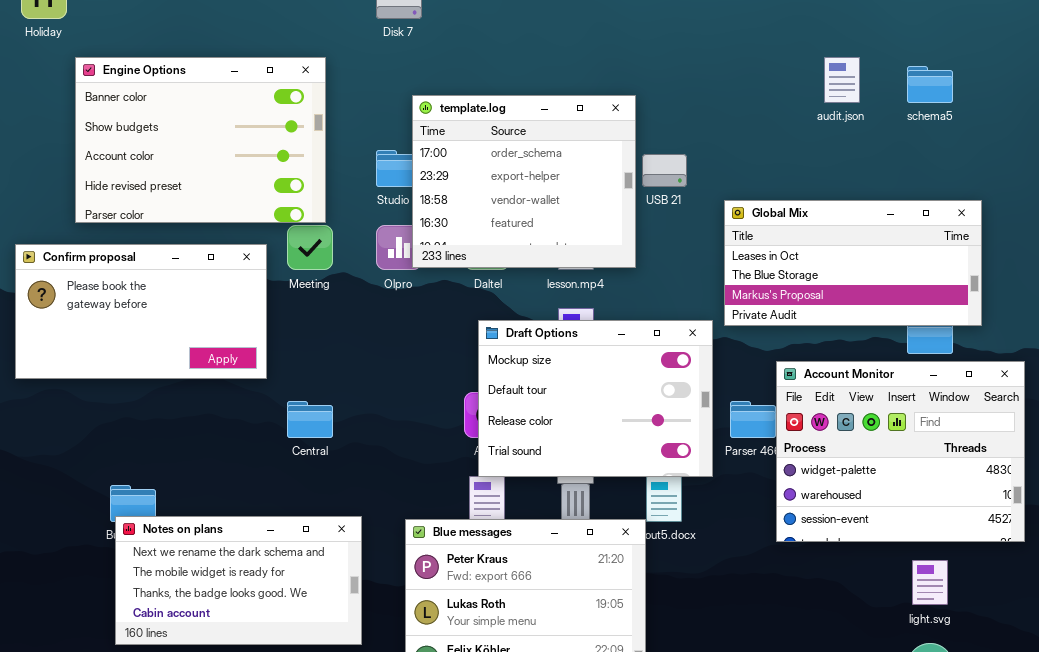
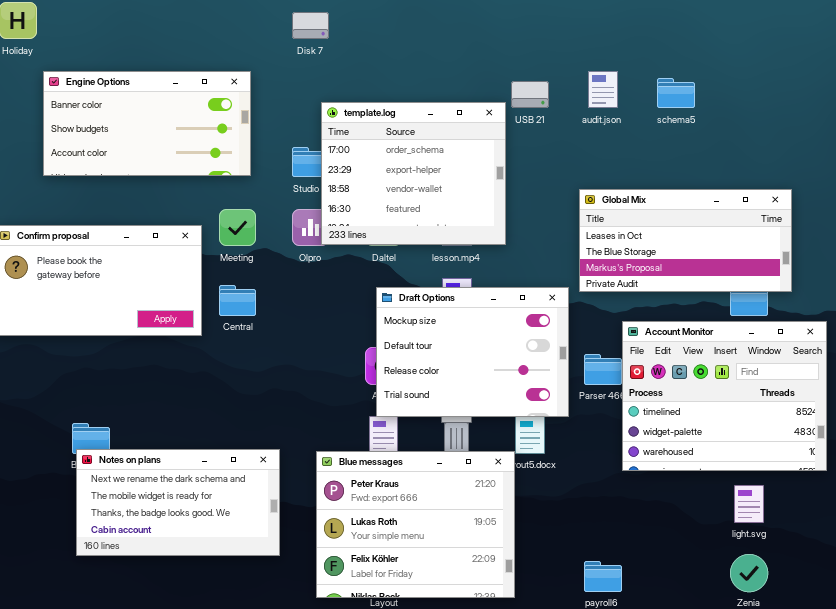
Engine Options: [75,57,326,223] -> [43,71,251,176], resized
audit.json: [824,57,860,103] -> [588,71,618,108], moved
schema5: [907,66,953,103] -> [657,78,695,108], moved
USB 21: [642,154,687,187] -> [511,81,549,108], moved
Account Monitor: [776,361,1025,542] -> [622,321,827,471], scrolled up 1 row
Central: [287,401,333,438] -> [219,285,256,316], moved

